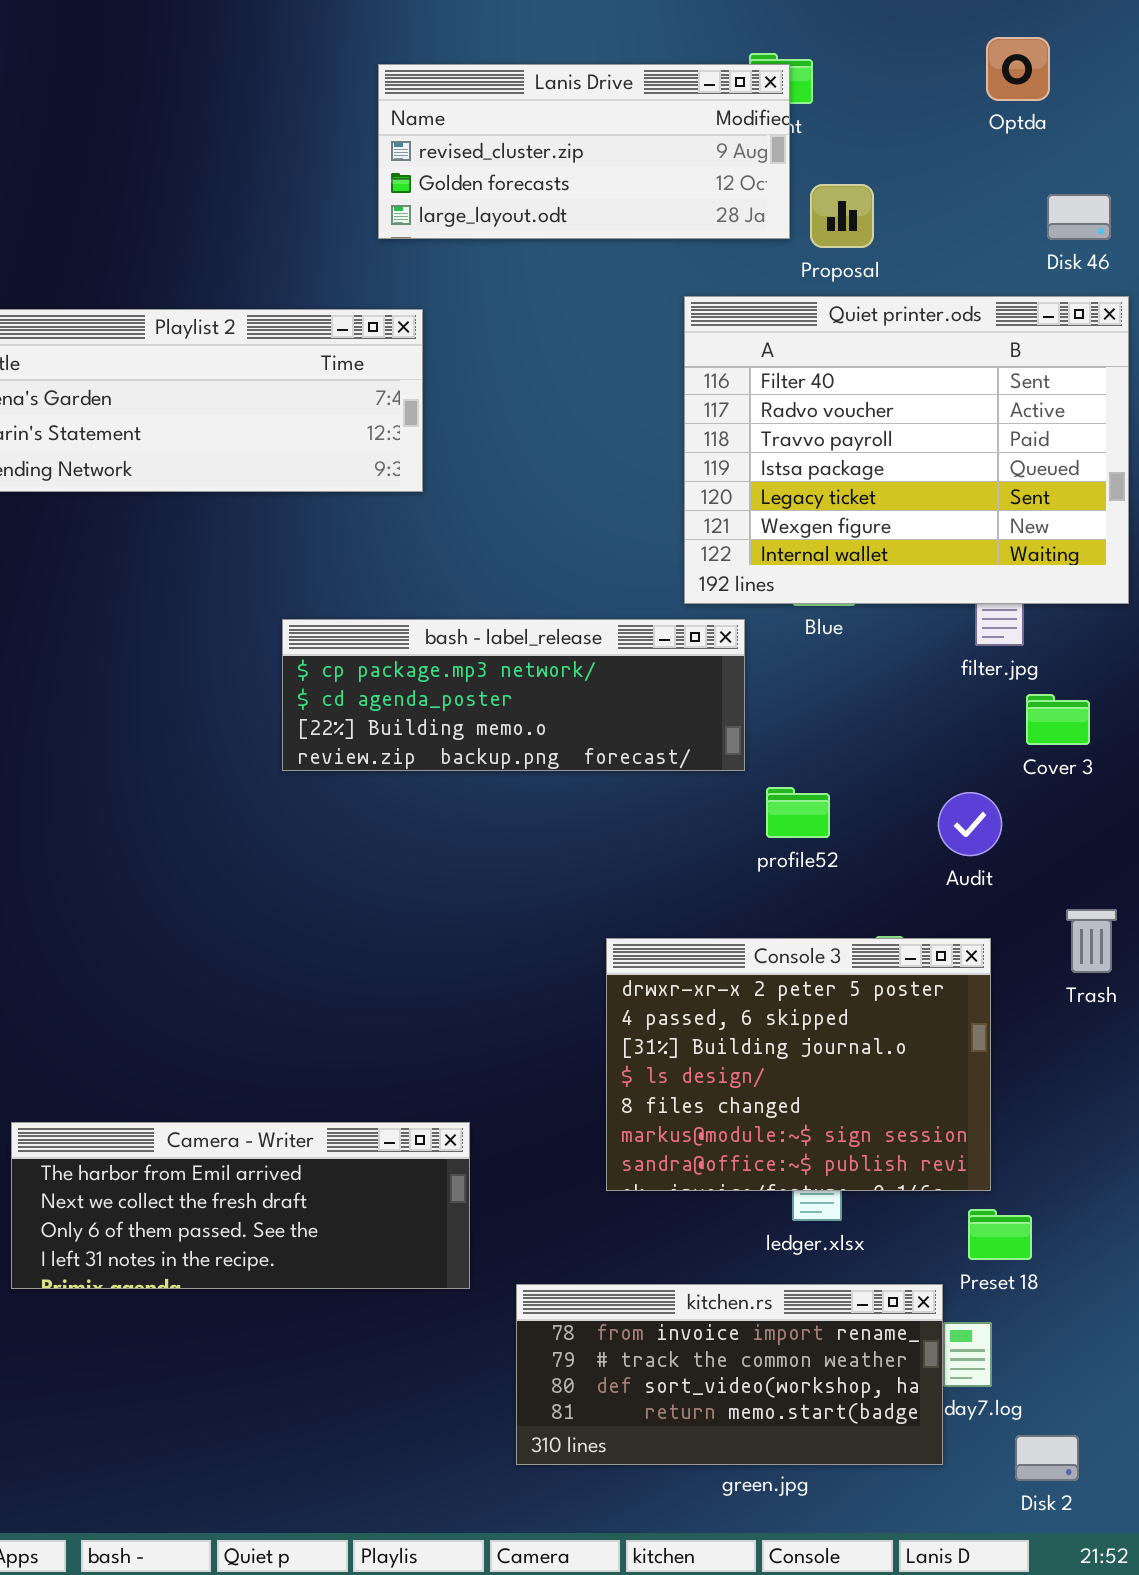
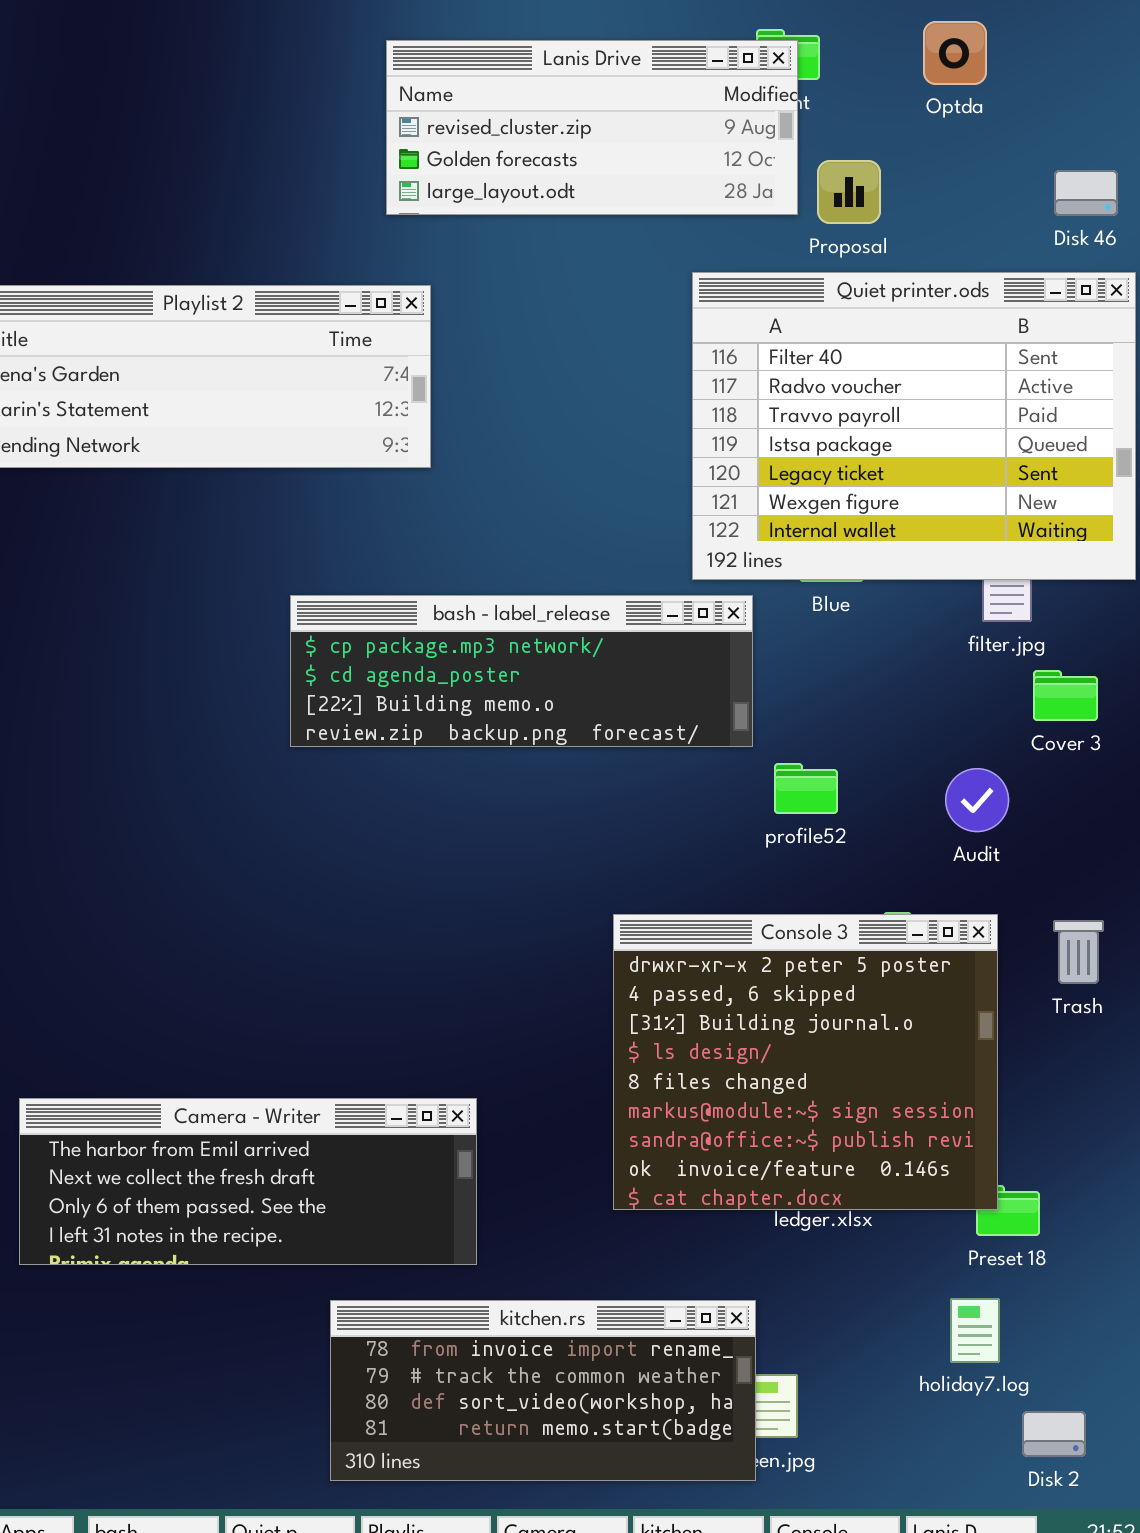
Optda: [986,37,1050,101] -> [923,21,987,85], moved
Trash: [1066,909,1117,973] -> [1053,920,1104,984], moved
Console 3: [606,938,991,1191] -> [613,914,998,1210], resized
kitchen.rs: [516,1284,943,1465] -> [330,1300,756,1481], moved

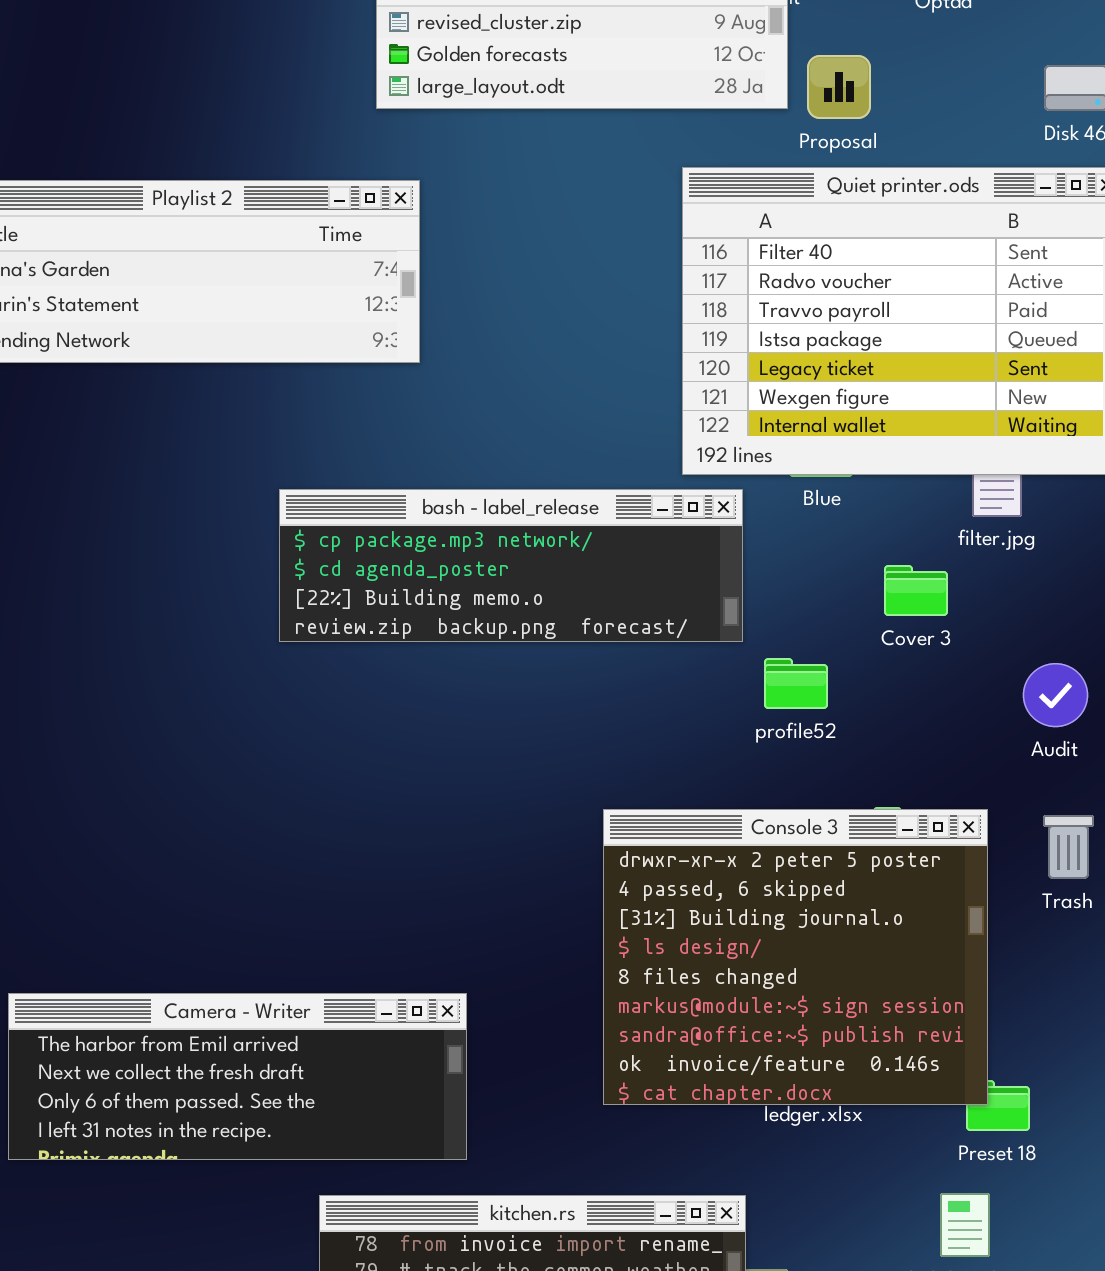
Cover 3: [1033,670,1098,721] -> [884,565,948,616], moved
Audit: [945,768,1009,832] -> [1023,663,1088,727], moved

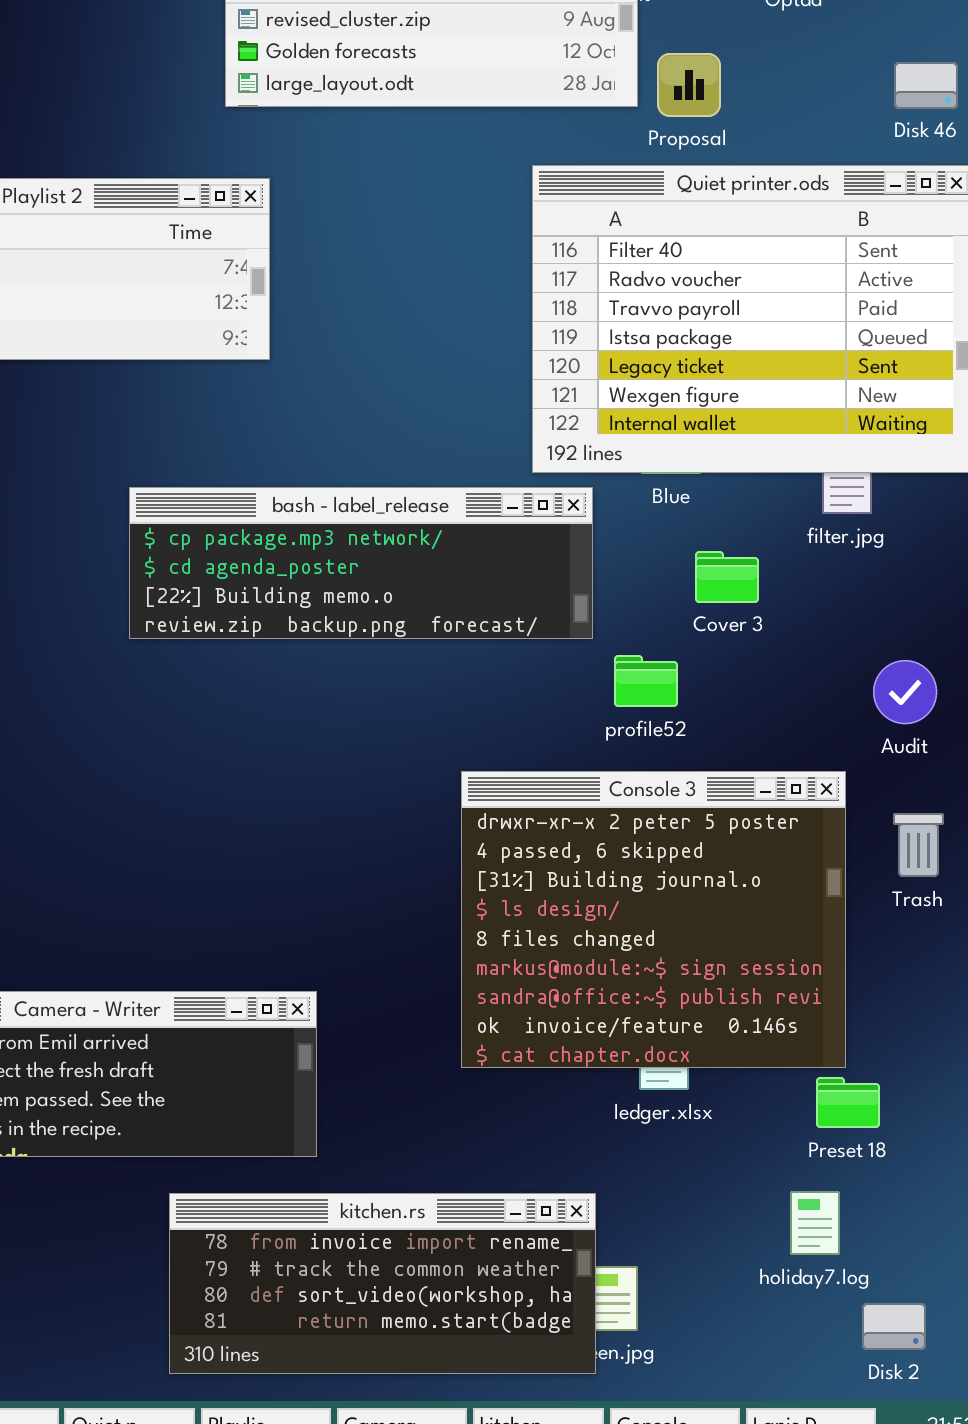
Cover 3: [884,565,948,616] -> [695,551,759,603], moved
Console 3: [603,809,988,1105] -> [461,771,846,1068], moved

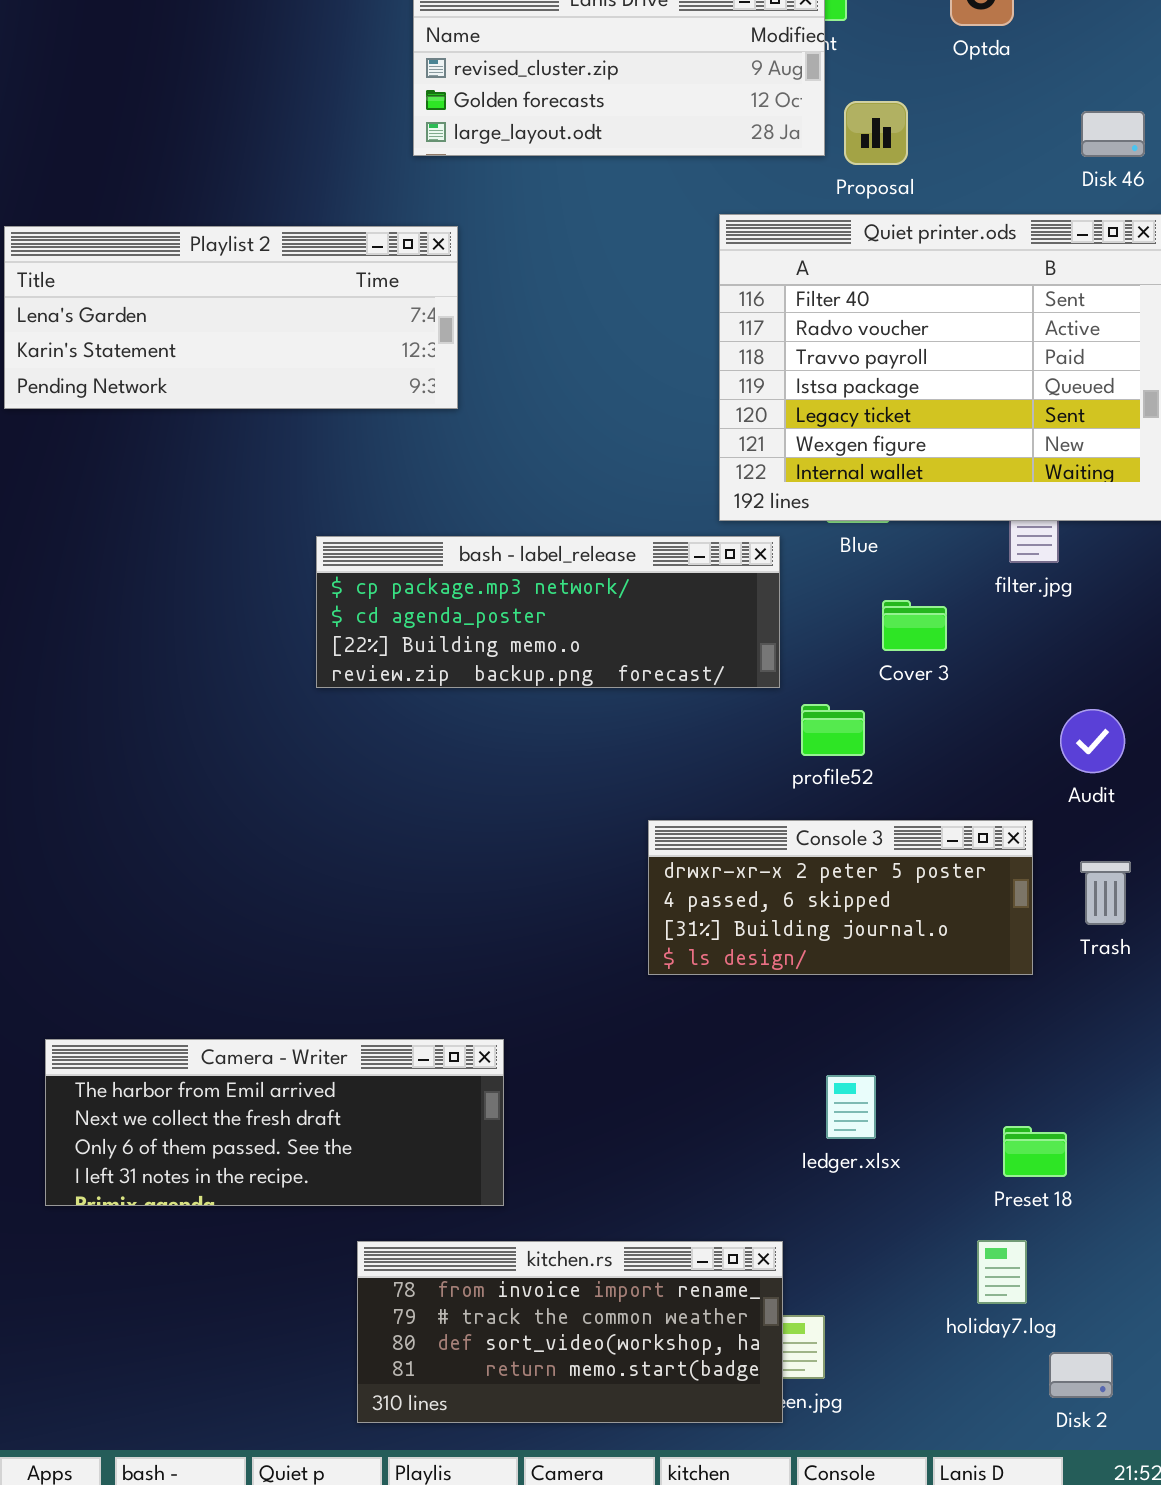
Console 3: [461,771,846,1068] -> [648,820,1033,975], resized

